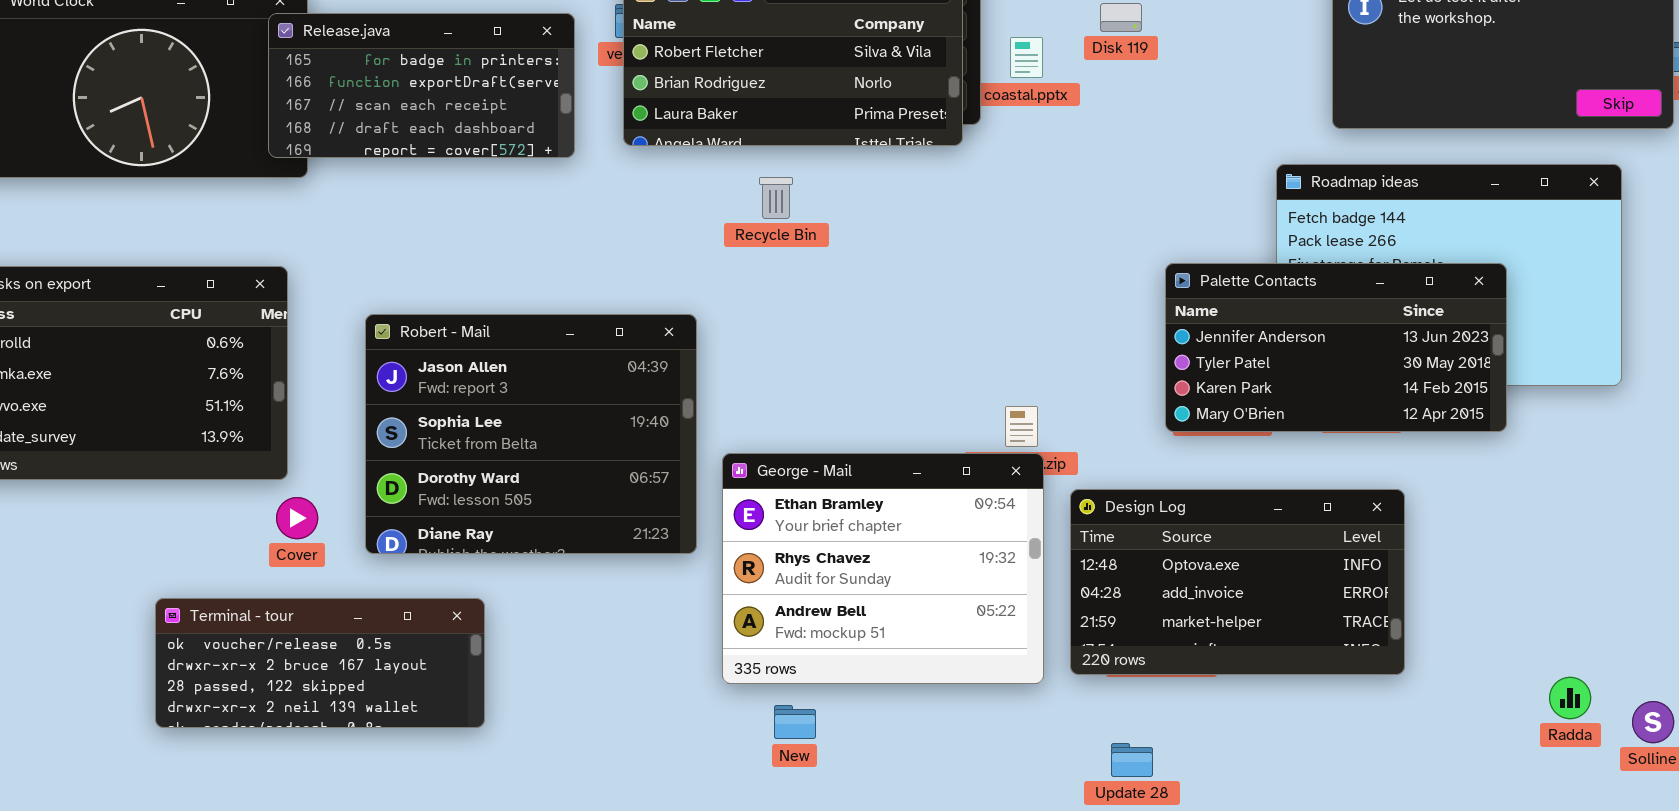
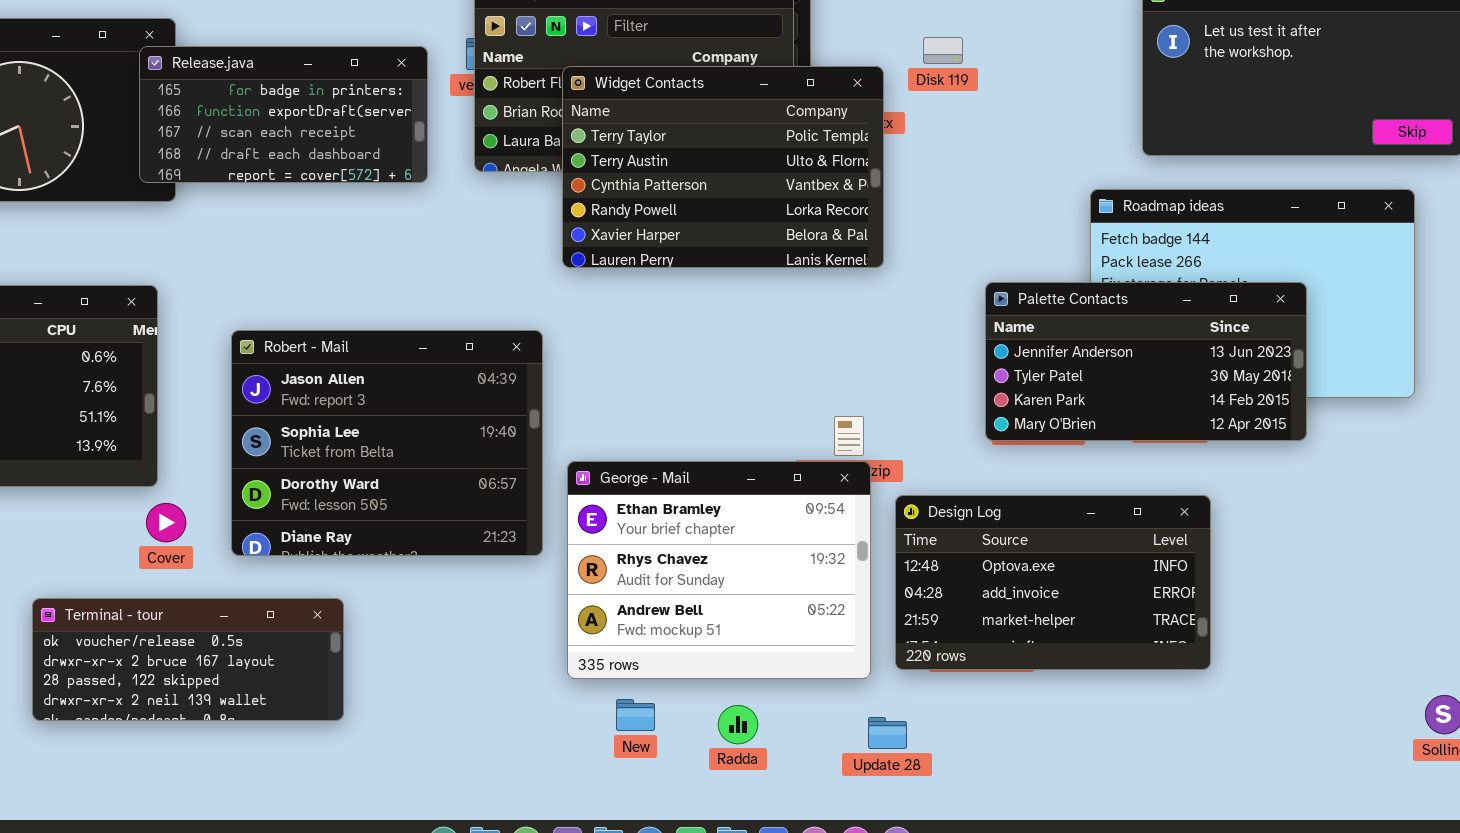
Widget Contacts: none -> [562,66,884,268], opened
Radda: [1549,677,1591,719] -> [718,705,758,744], moved
Update 28: [1111,743,1153,777] -> [868,717,907,749], moved

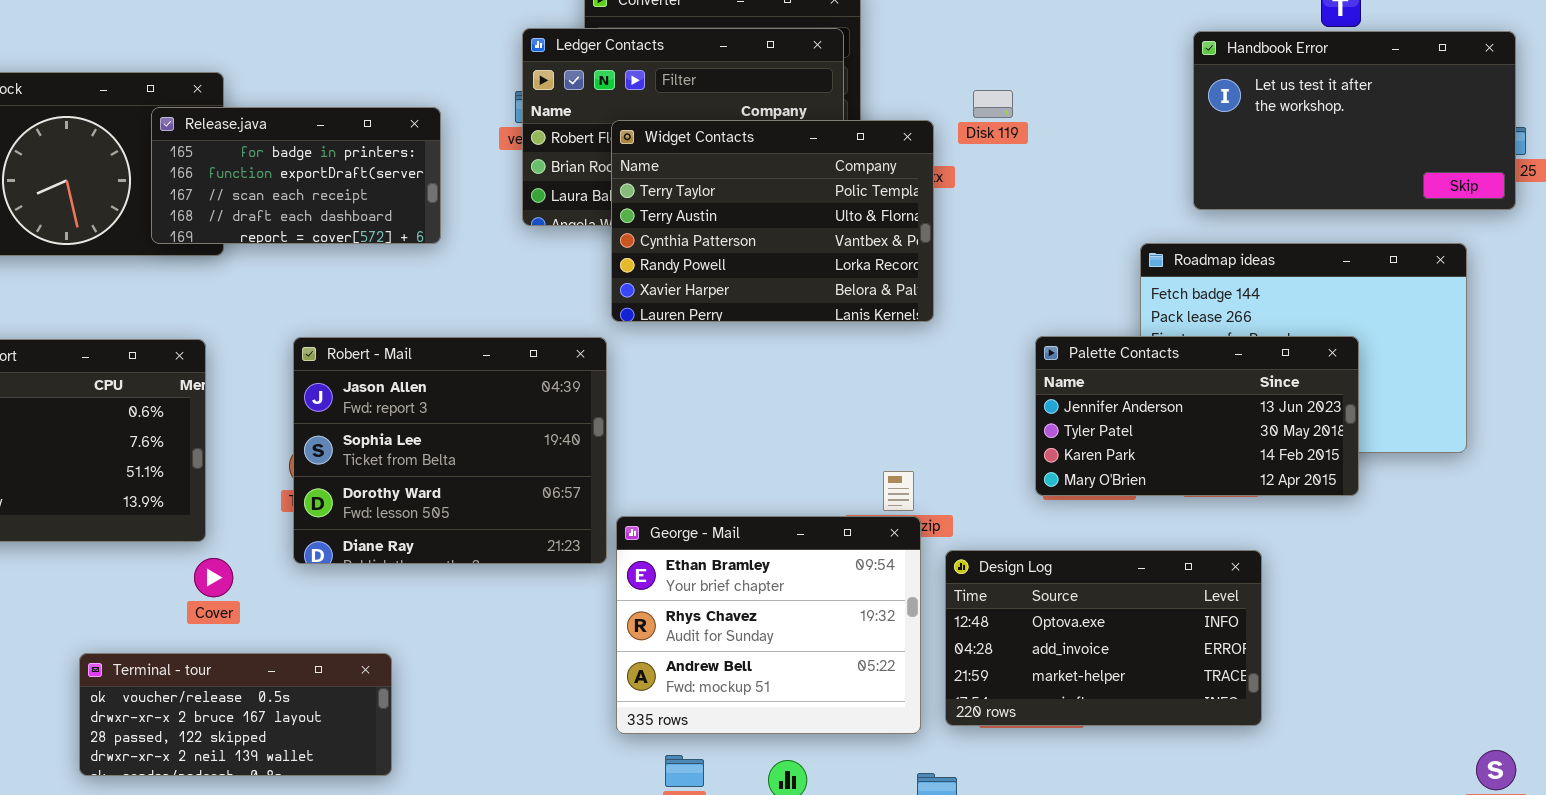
Release.java: [139,46,428,183] -> [151,107,441,244], moved
Robert - Mail: [231,330,543,556] -> [293,337,607,564], moved

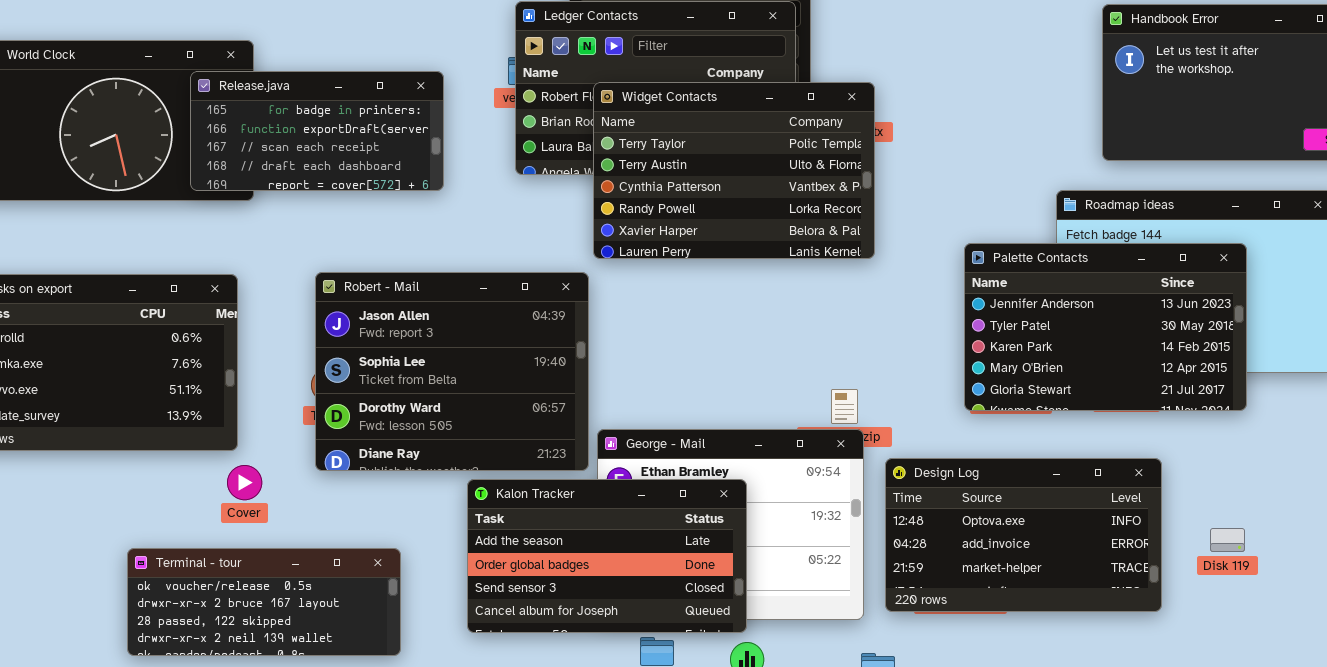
Disk 119: [973,90,1013,118] -> [1210,528,1245,552], moved
Palette Contacts: [1035,336,1359,496] -> [964,243,1247,411], resized
Kalon Tracker: none -> [467,479,747,633], opened

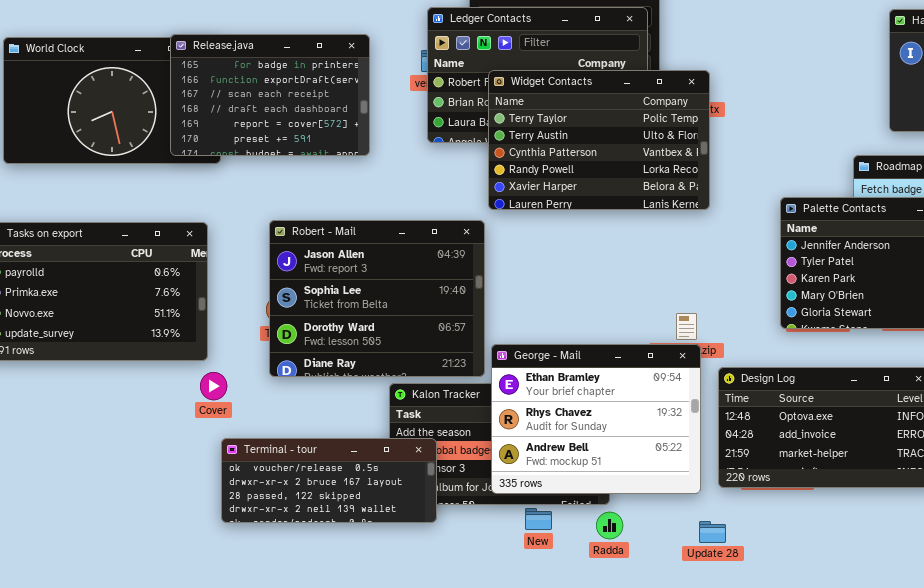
Release.java: [190,71,444,191] -> [170,34,370,156], resized
George - Mail: [597,429,864,620] -> [491,344,701,494], raised
Terminal - tour: [127,548,401,656] -> [221,438,437,523], moved

